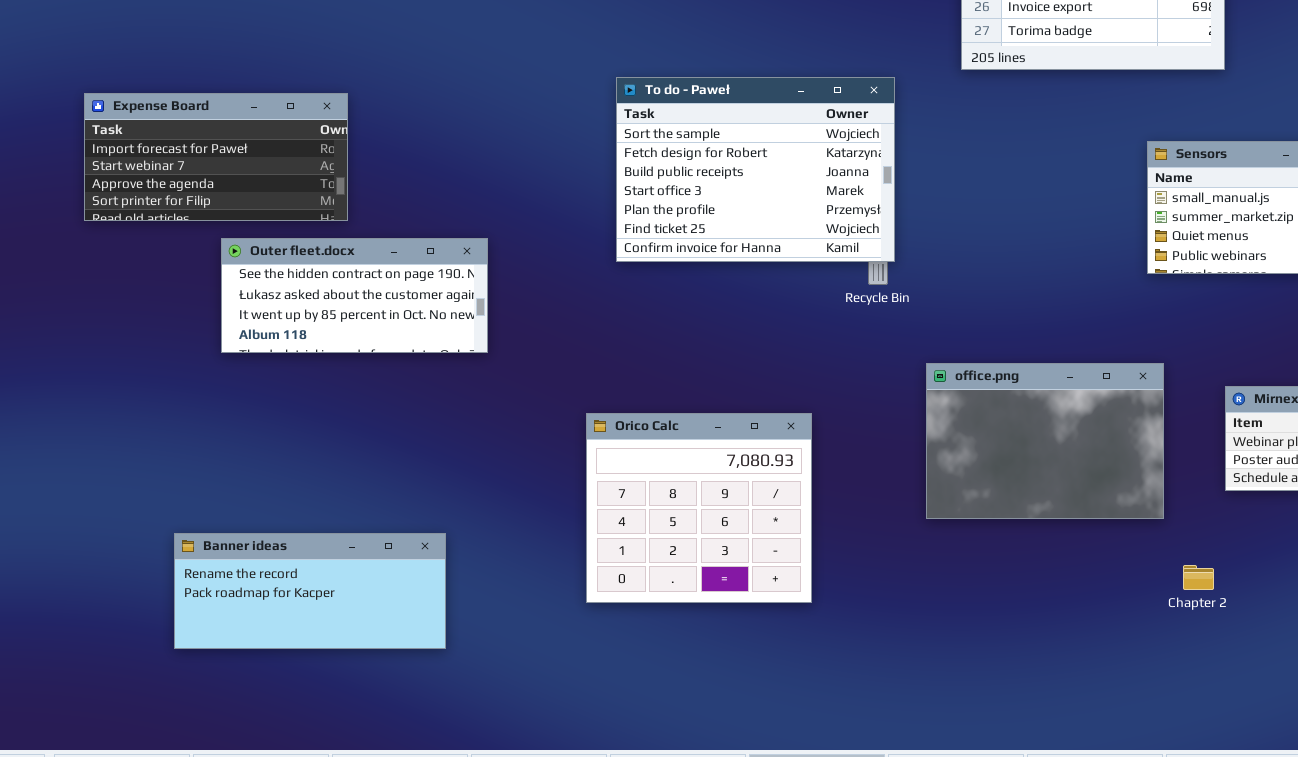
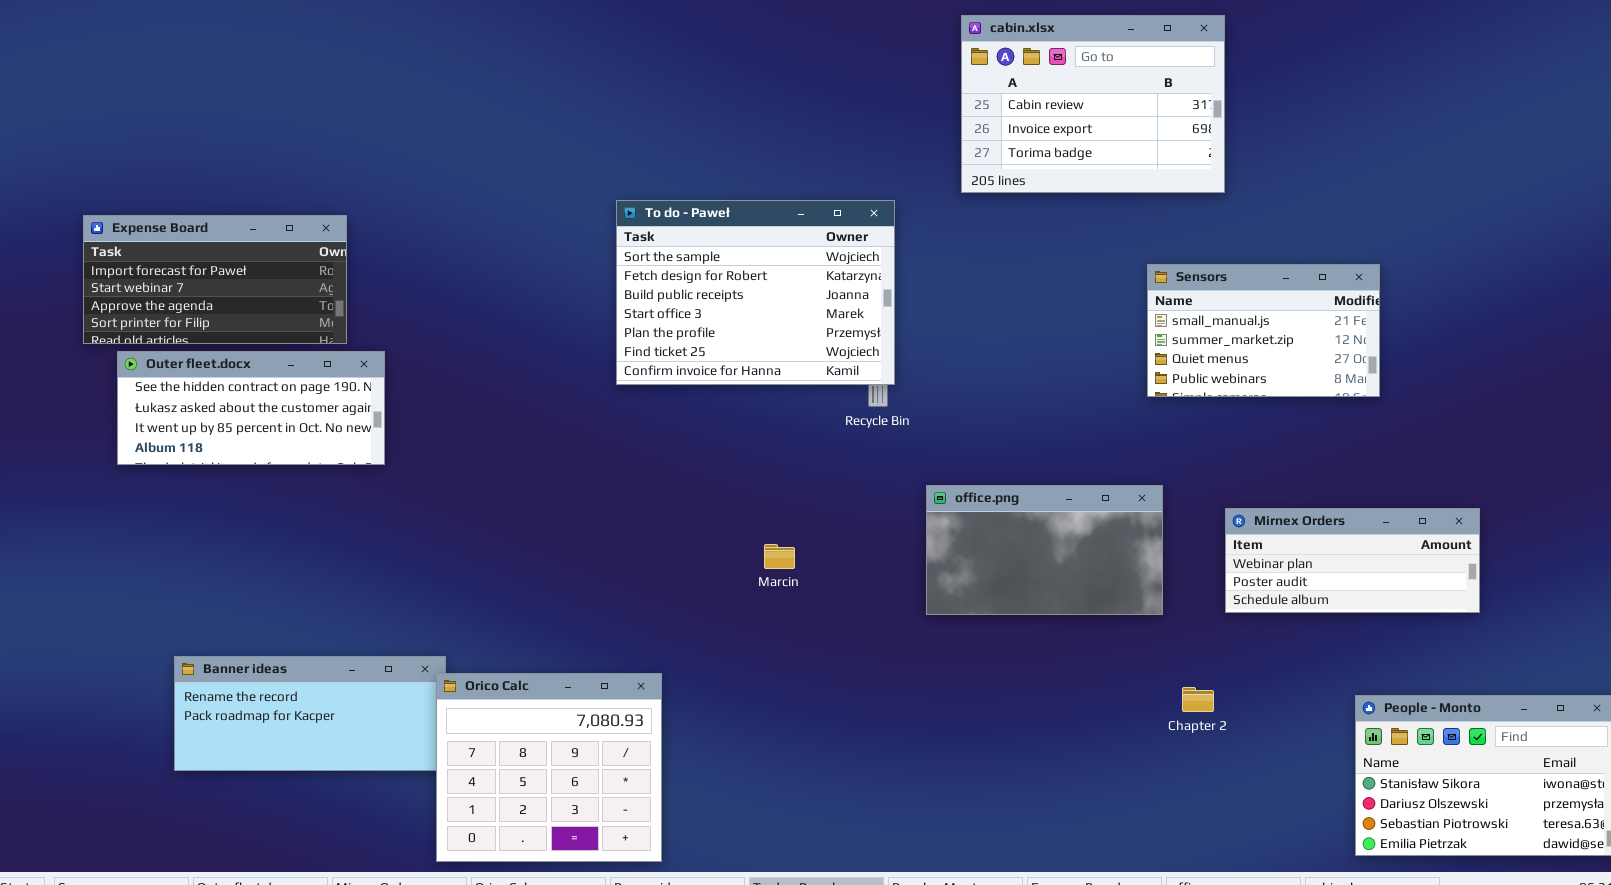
Outer fleet.docx: [221,238,488,353] -> [117,351,385,465], moved
office.png: [926,363,1164,519] -> [926,485,1163,615], resized
Orico Calc: [586,413,812,603] -> [436,673,662,862], moved

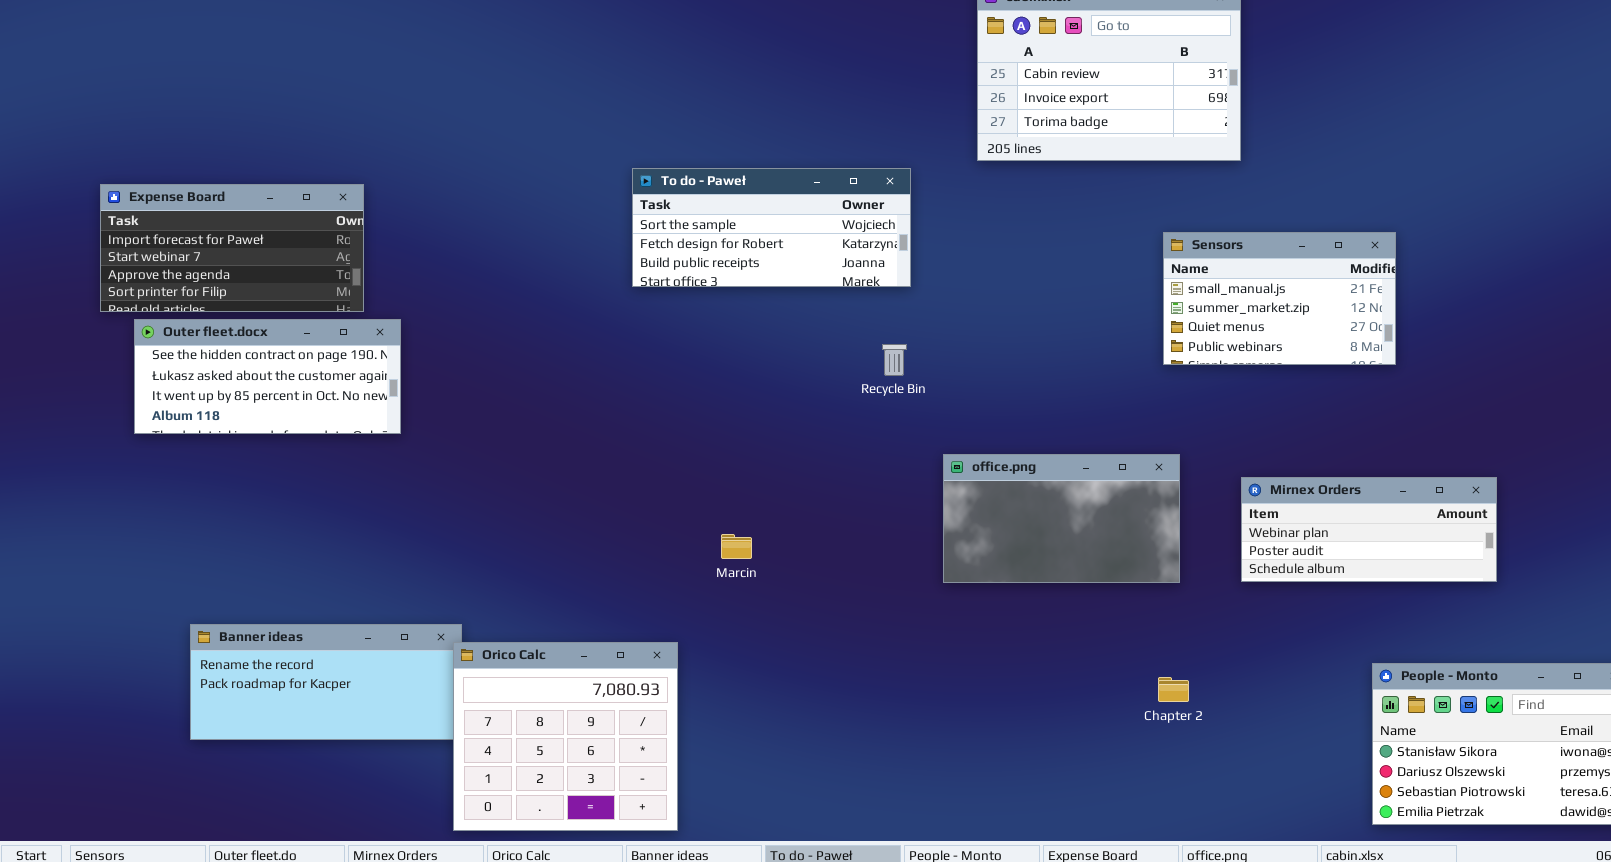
To do - Paweł: [616,200,895,385] -> [632,168,911,287], resized
Marcin: [764,544,795,569] -> [721,534,752,559], moved
Chapter 2: [1182,687,1214,712] -> [1158,677,1189,702], moved

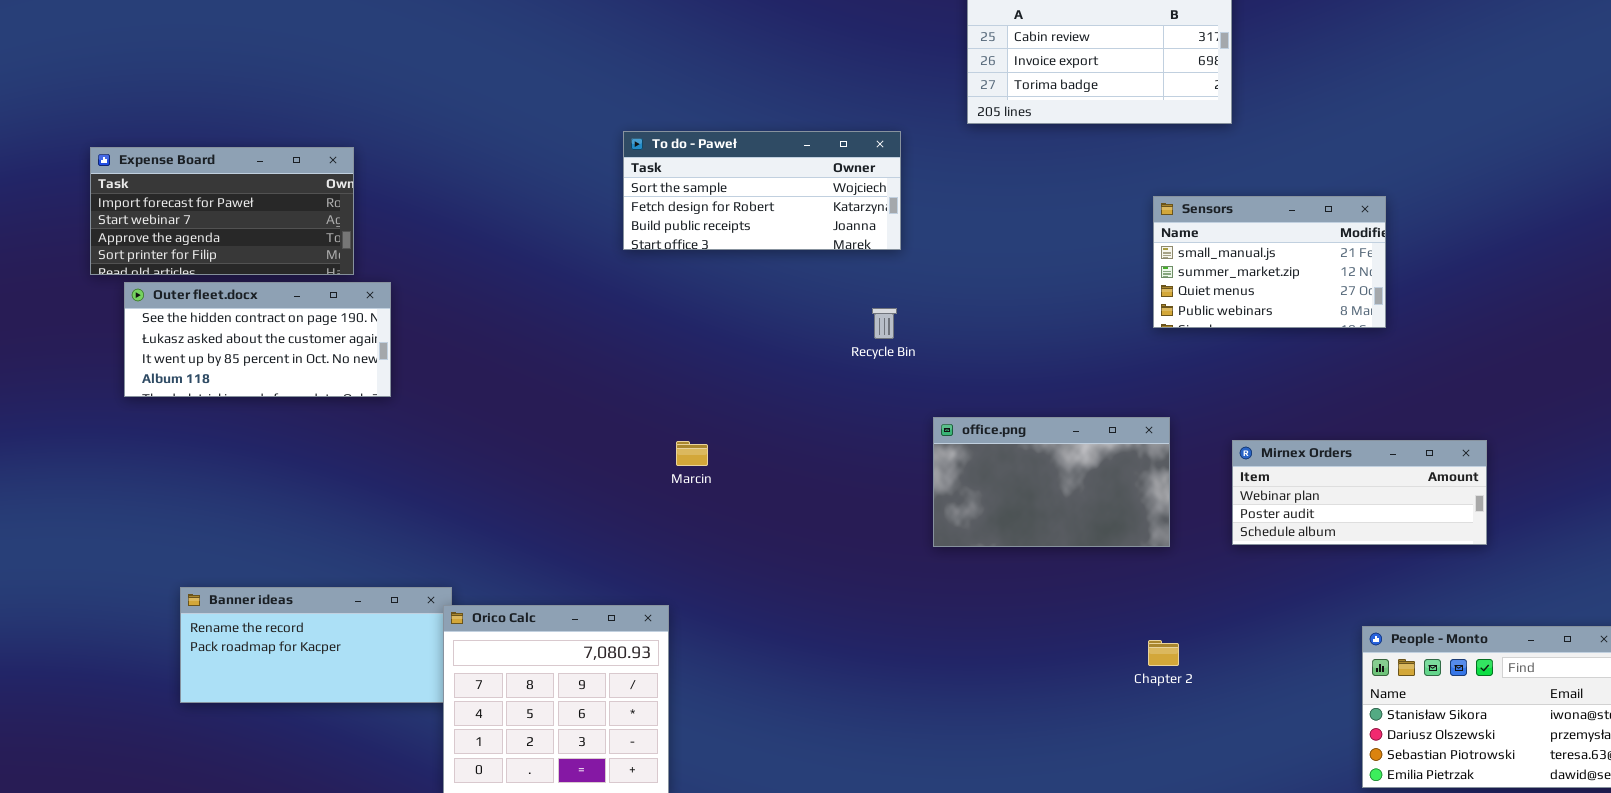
Marcin: [721,534,752,559] -> [676,441,708,466], moved

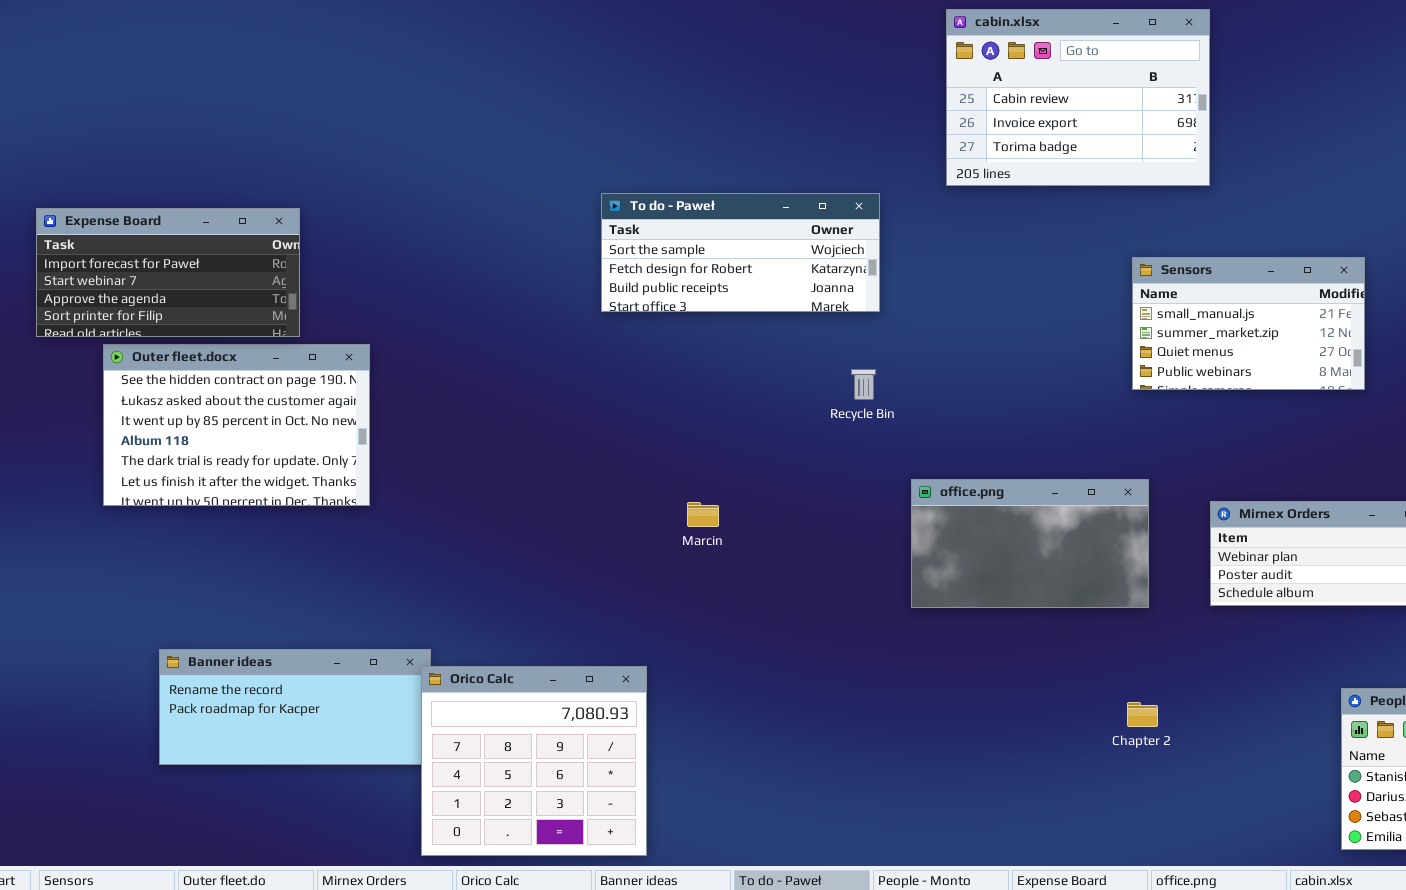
Expense Board: [90,147,354,275] -> [36,208,300,337], moved
Outer fleet.docx: [124,282,391,397] -> [103,344,370,506], resized
Marcin: [676,441,708,466] -> [687,502,719,527], moved

